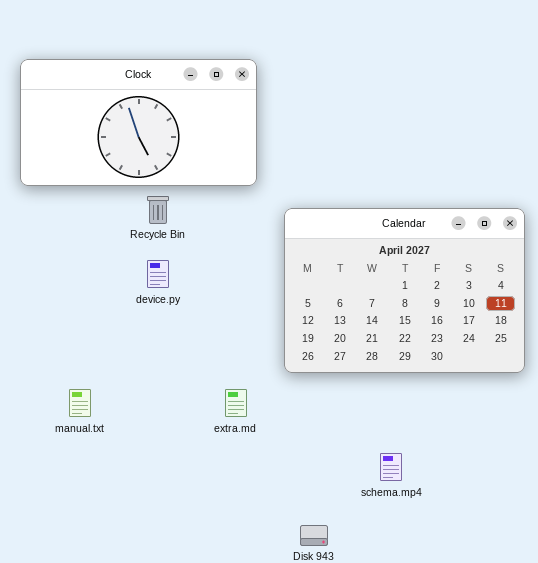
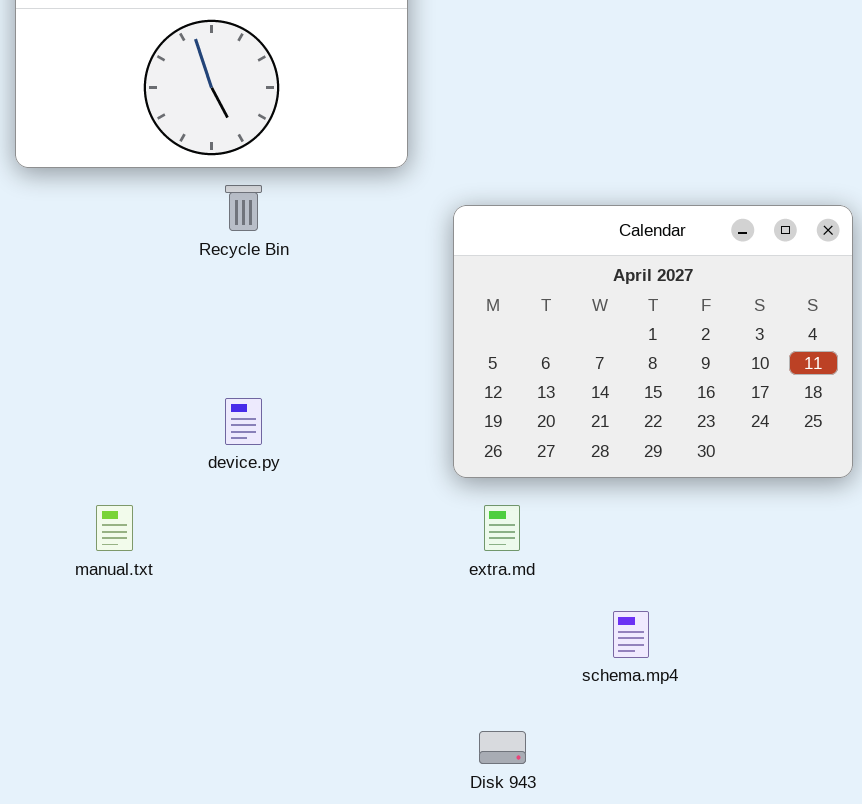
device.py: [147,260,169,288] -> [225,398,262,445], moved
extra.md: [225,389,247,417] -> [484,505,520,551], moved

